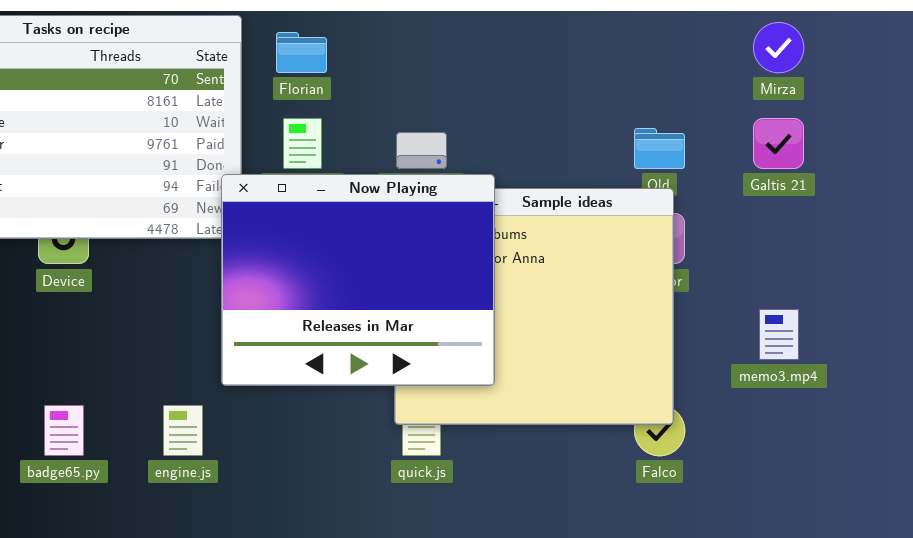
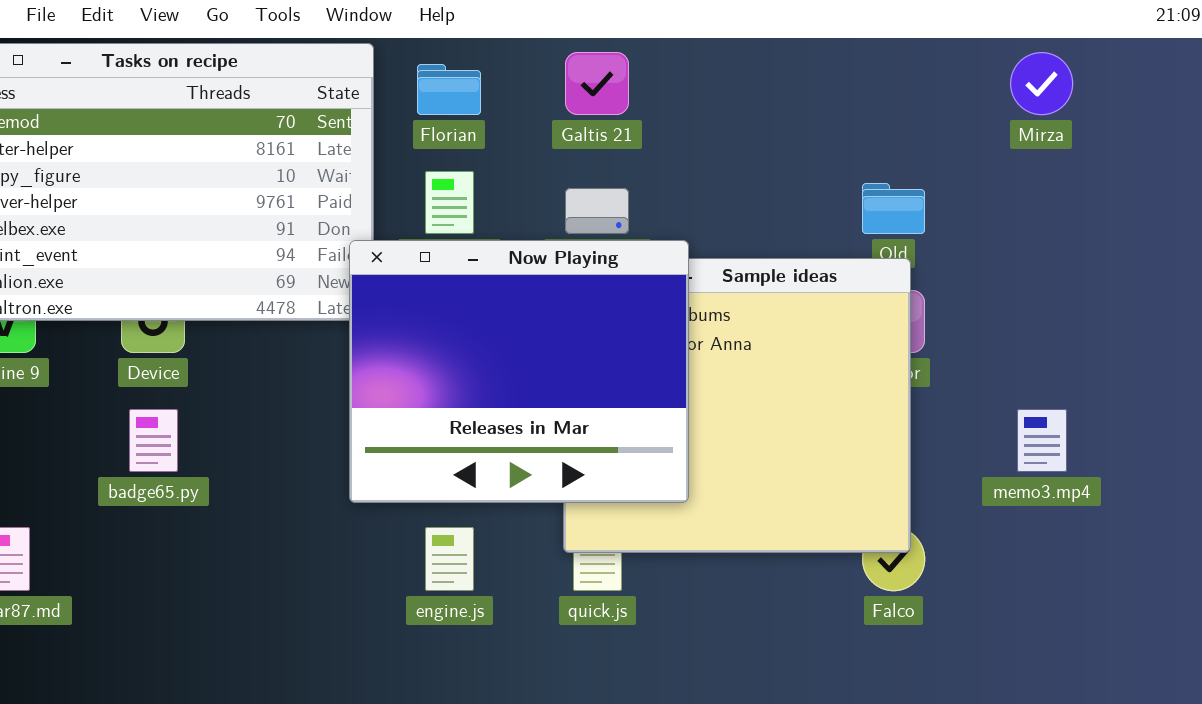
Galtis 21: [753,118,804,169] -> [565,52,629,115], moved
badge65.py: [44,405,84,456] -> [129,409,178,472], moved
engine.js: [163,405,203,456] -> [425,527,474,591], moved

